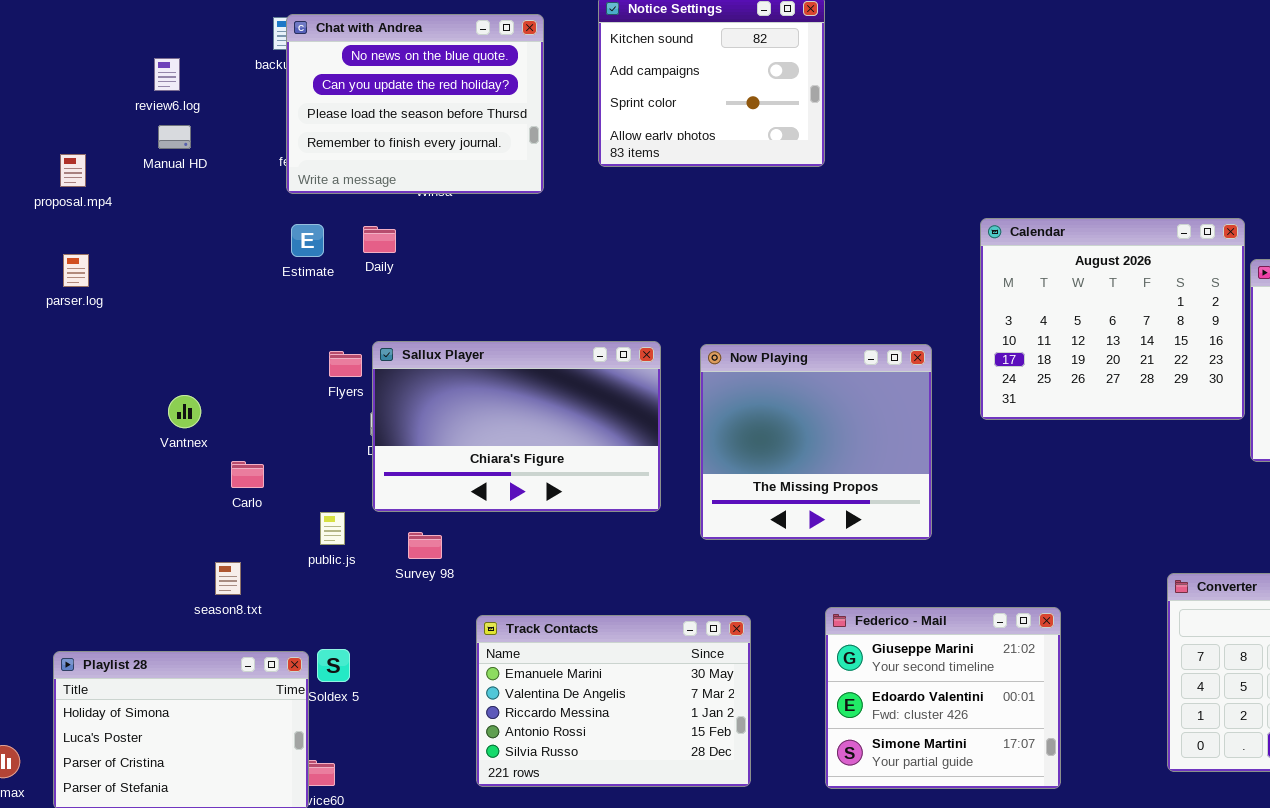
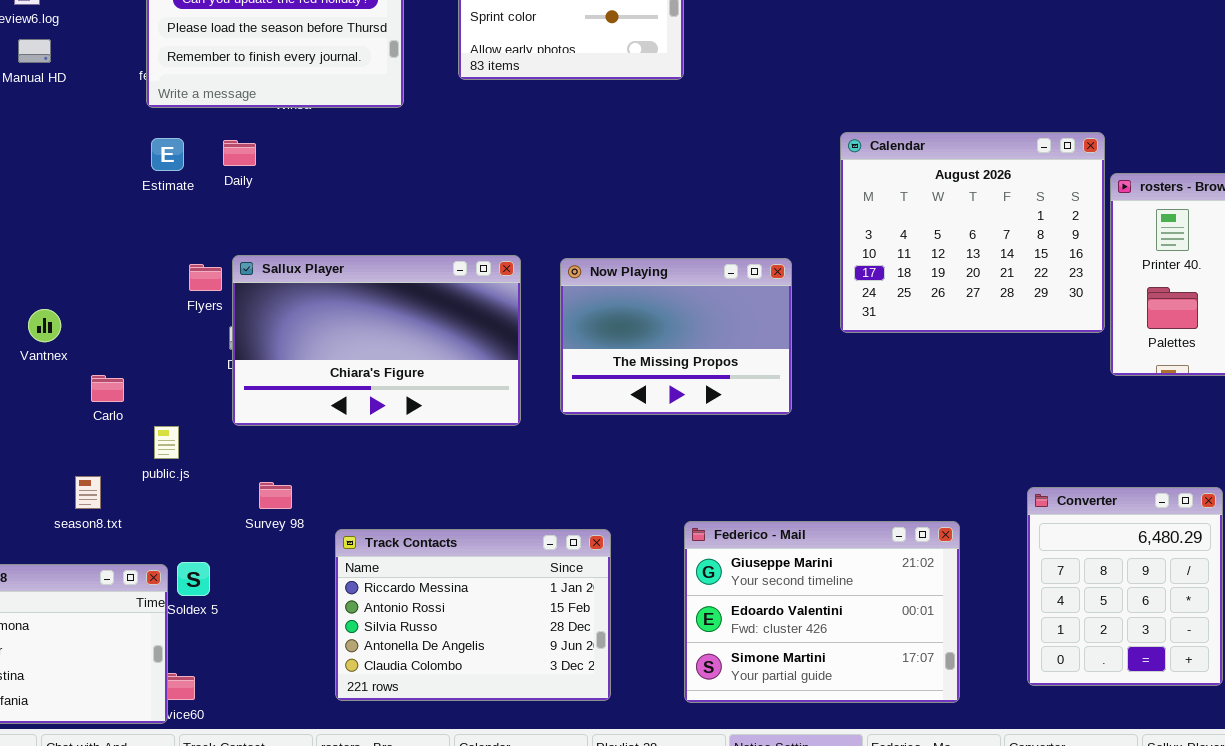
Now Playing: [700,344,932,540] -> [560,258,792,415], resized
public.js: [320,512,345,545] -> [154,426,179,459], moved
Survey 98: [408,532,442,559] -> [259,482,292,509], moved
Federico - Mail: [825,607,1061,789] -> [684,521,960,703], resized
Track Contacts: [476,615,751,787] -> [335,529,611,701], scrolled down 2 rows

